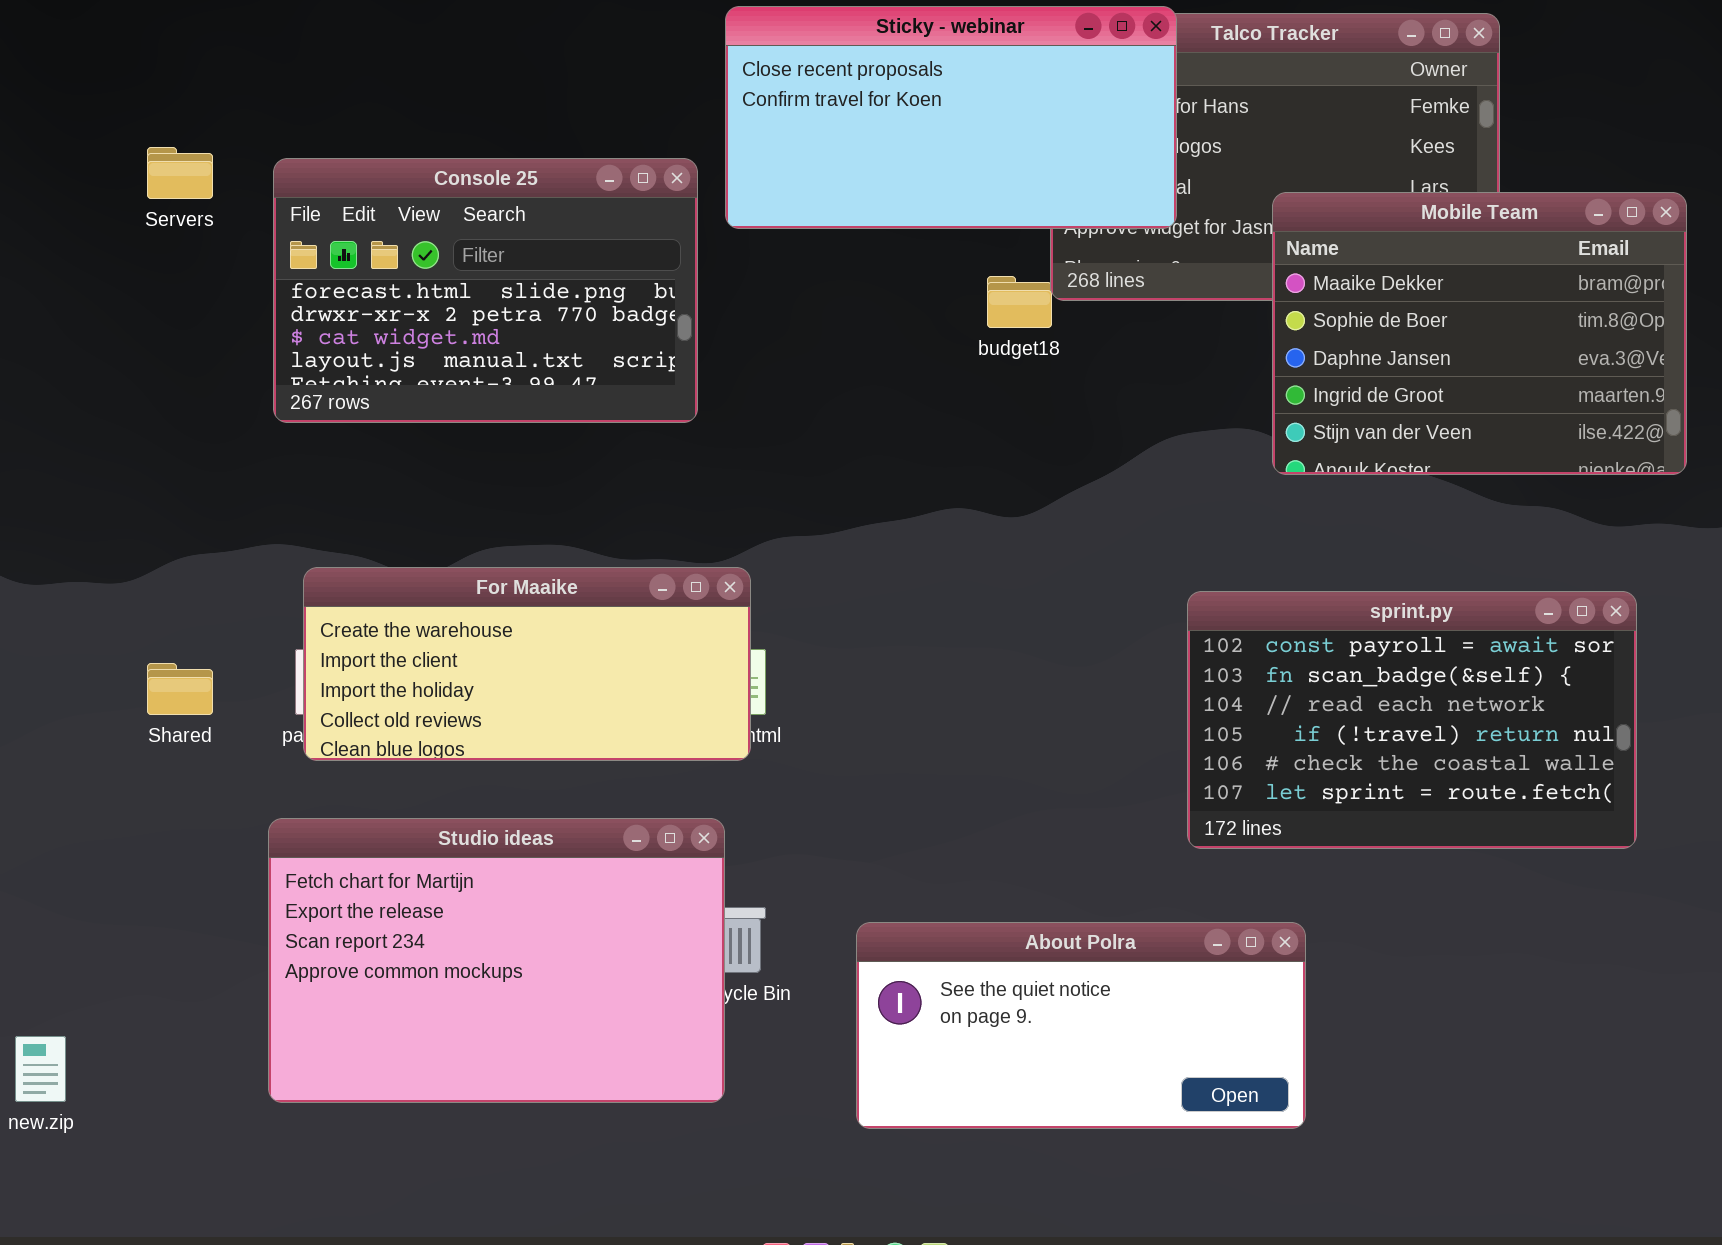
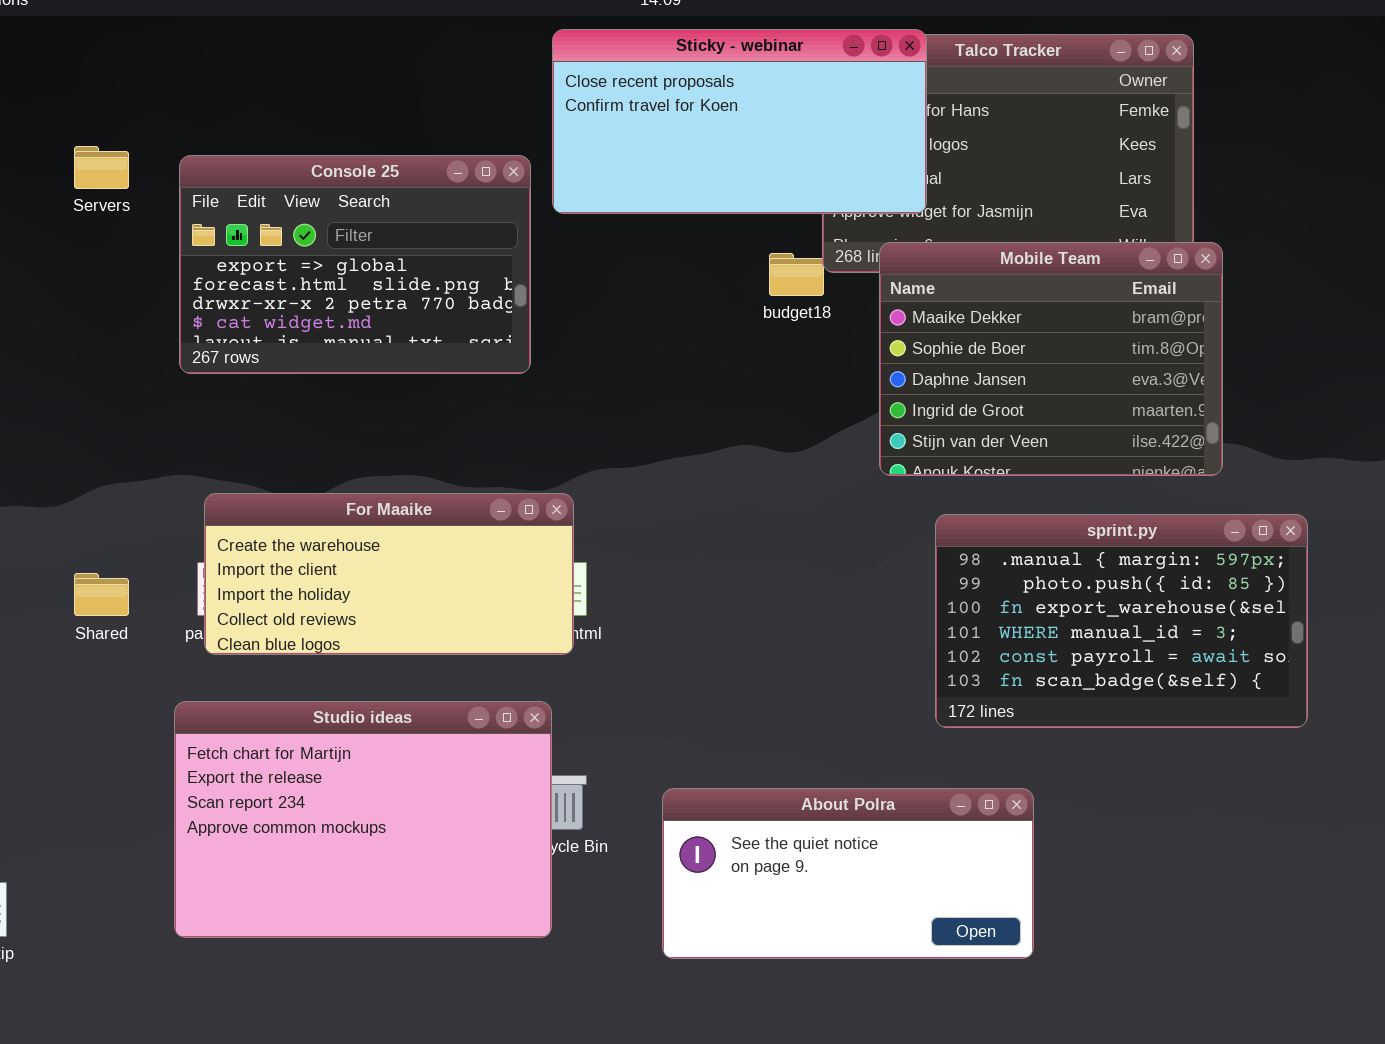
Console 25: [273,158,698,423] -> [179,155,531,374], scrolled up 1 row
Mobile Team: [1272,192,1687,475] -> [879,242,1223,476], moved
sprint.py: [1187,591,1637,849] -> [935,514,1308,728], scrolled up 4 rows

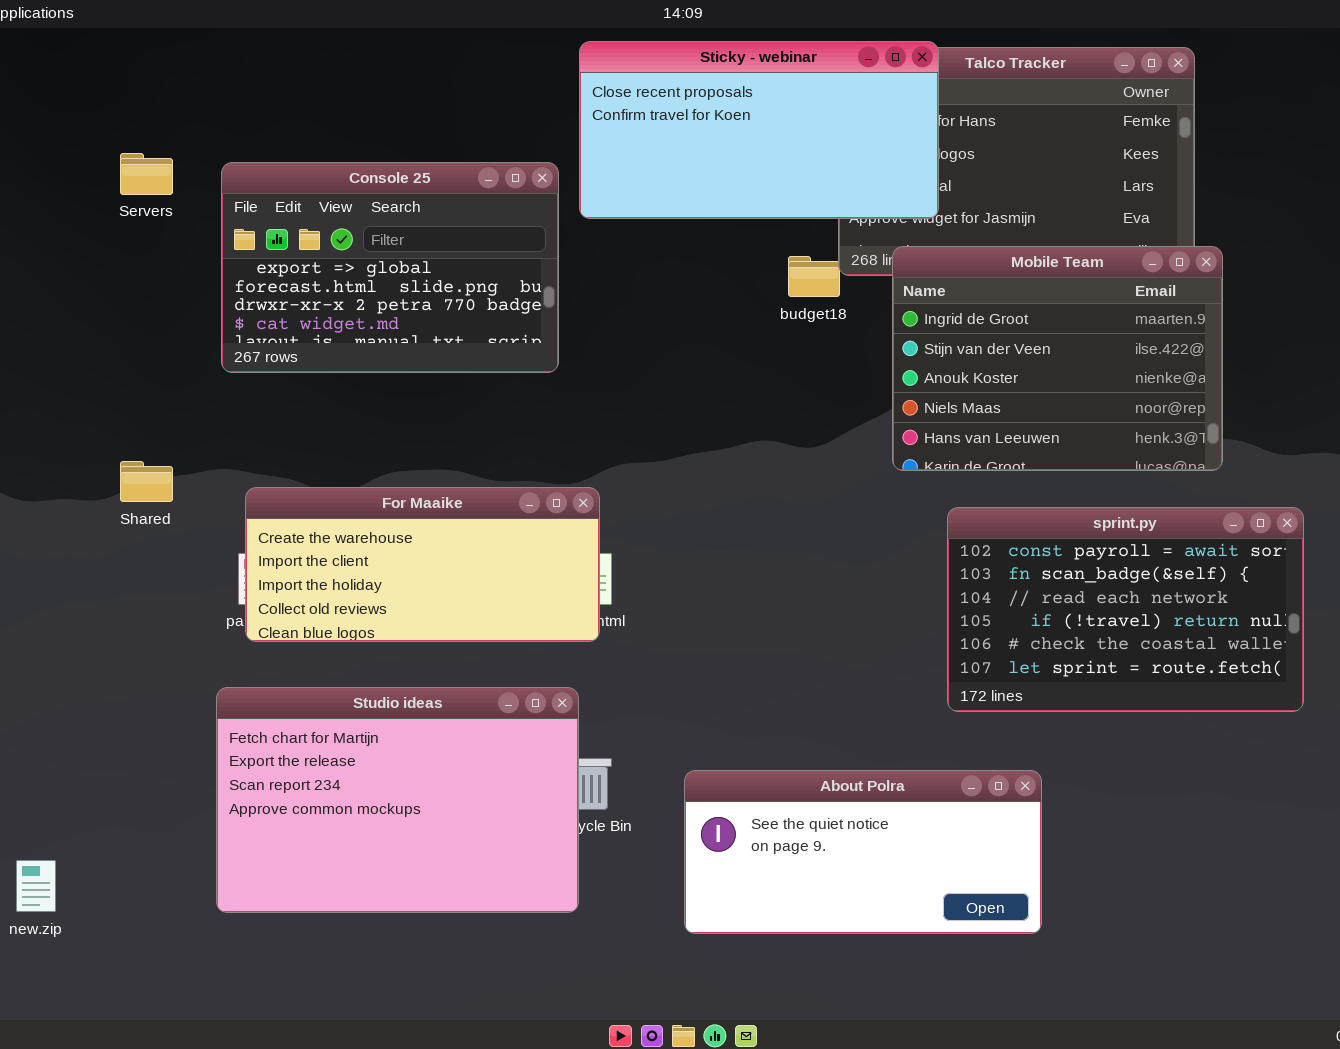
Mobile Team: [879,242,1223,476] -> [892,246,1223,471], scrolled down 3 rows
sprint.py: [935,514,1308,728] -> [947,507,1304,712], scrolled down 4 rows
Shared: [74,573,129,616] -> [120,461,173,502], moved

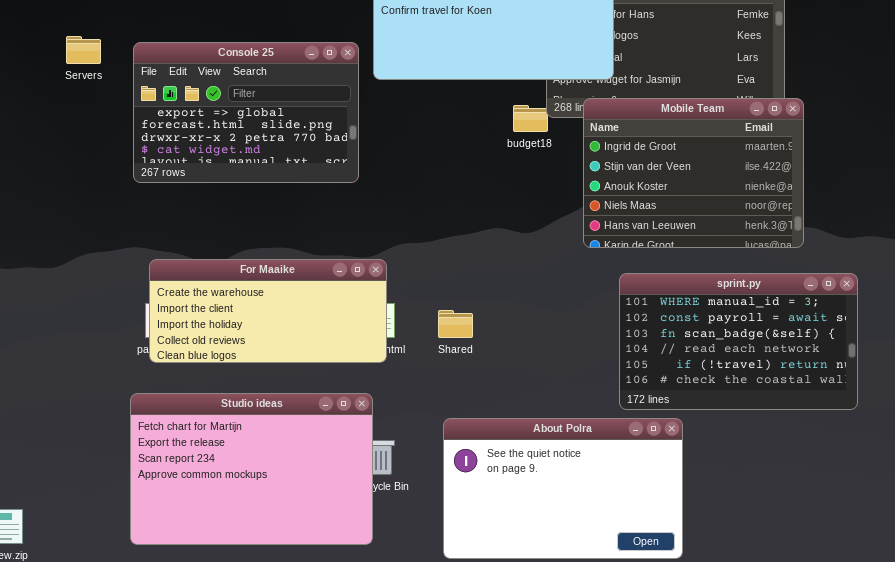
Shared: [120,461,173,502] -> [438,310,473,338], moved
sprint.py: [947,507,1304,712] -> [619,273,858,410], scrolled up 1 row
About Polra: [684,770,1042,934] -> [443,418,683,559], resized

